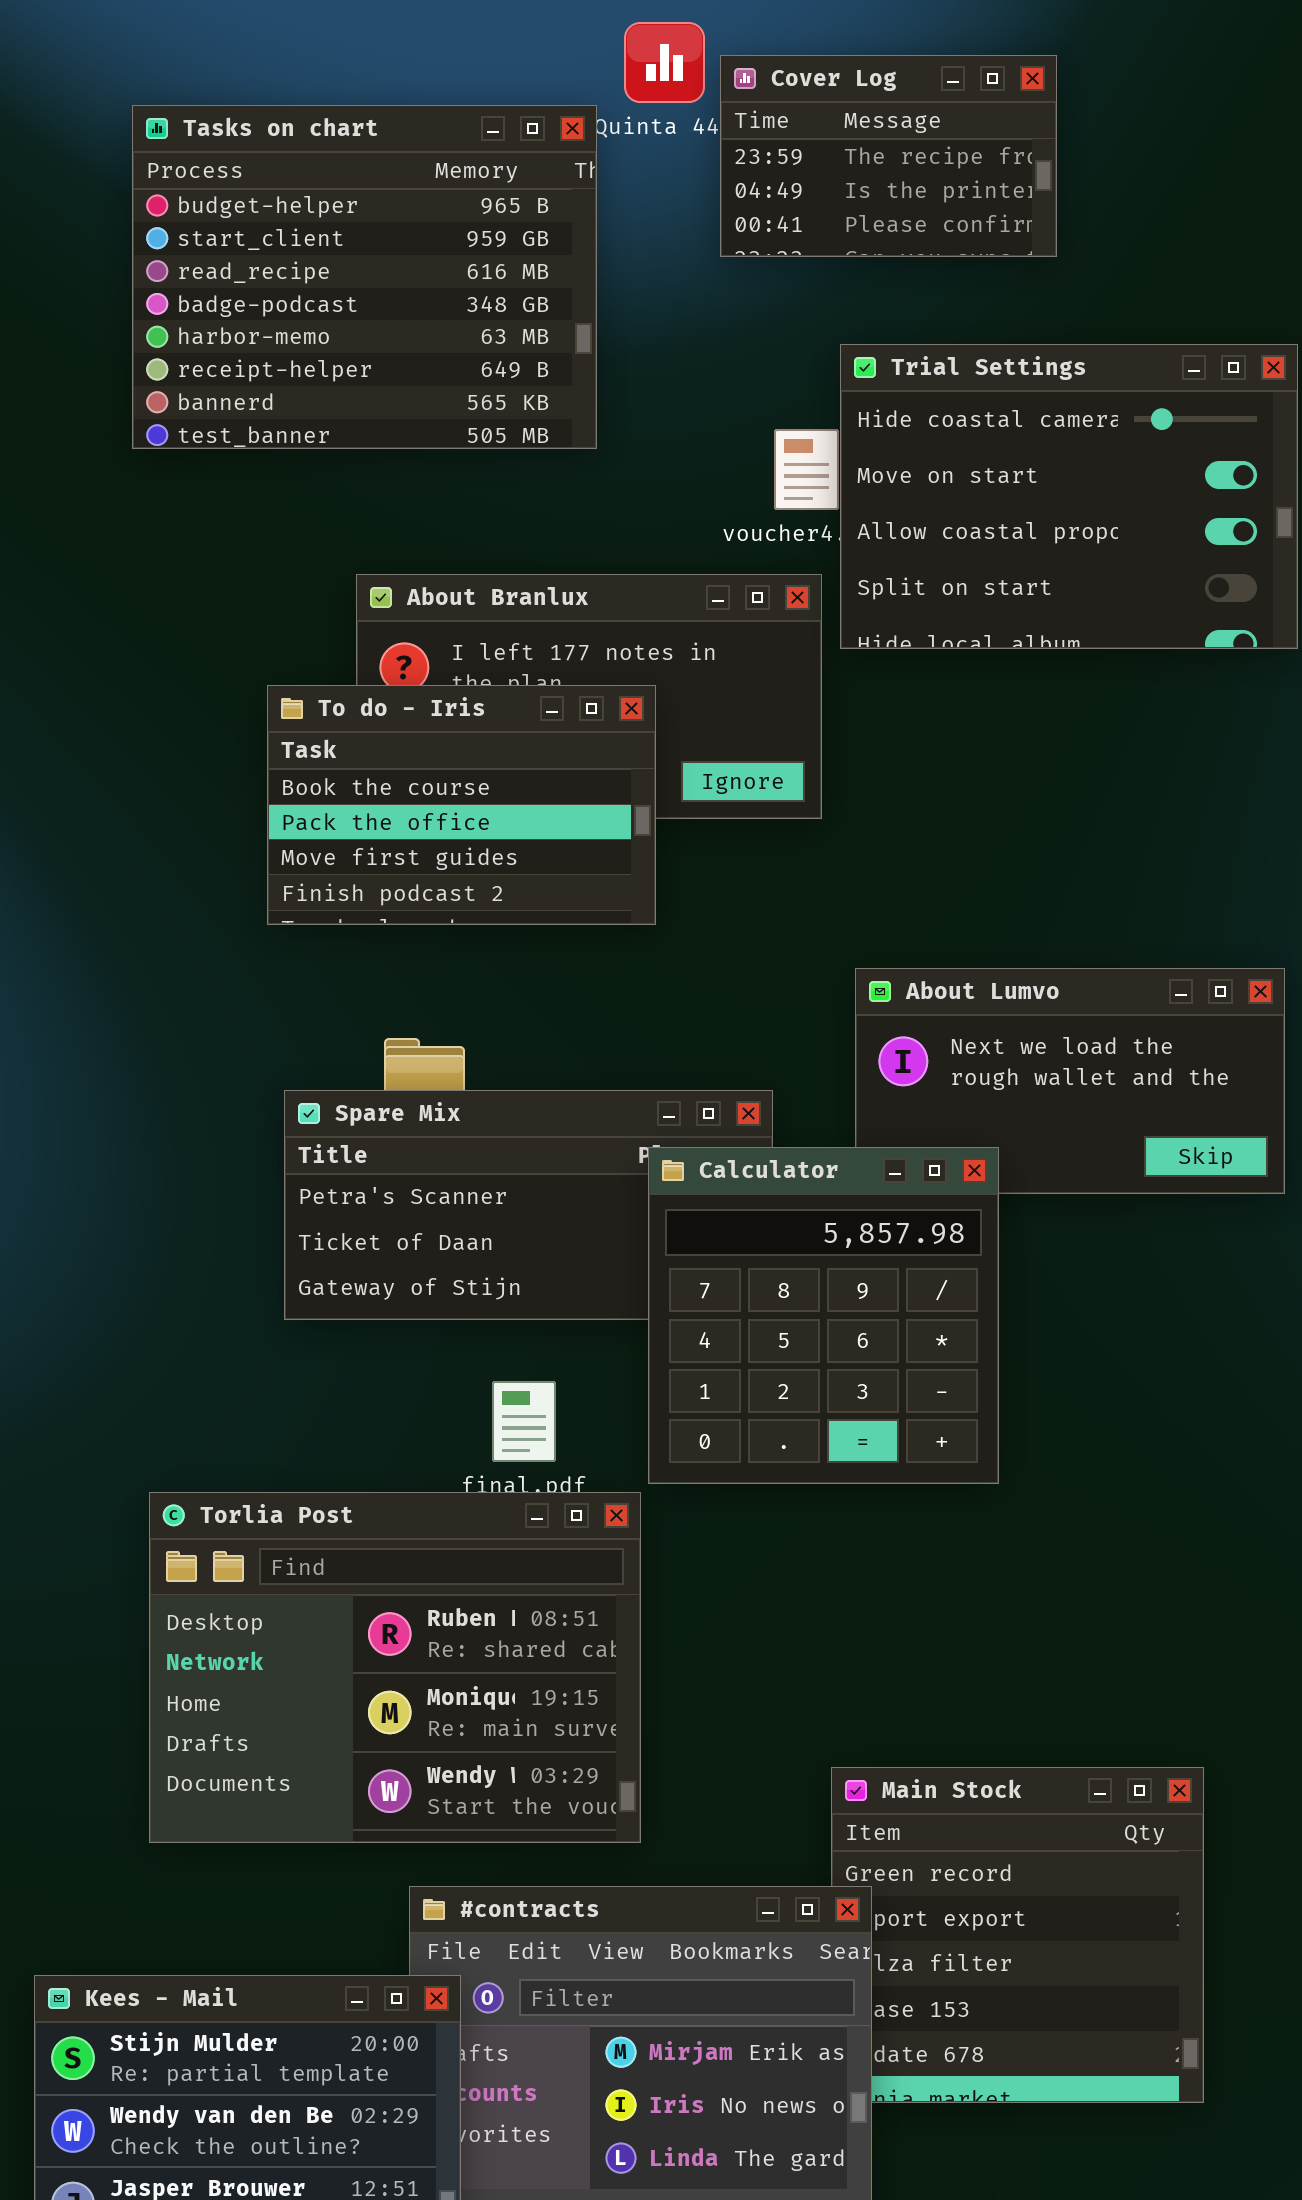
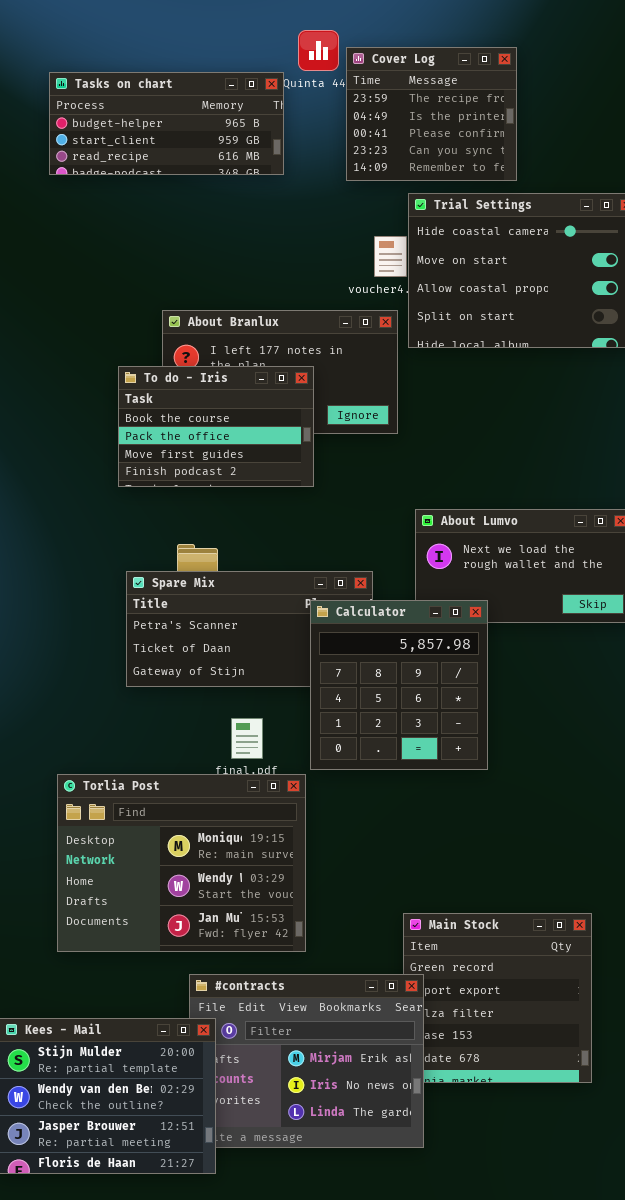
Cover Log: [720,55,1057,257] -> [346,47,517,181], resized
Tasks on chart: [132,105,597,449] -> [49,72,284,175], resized
Torlia Post: [149,1492,641,1843] -> [57,774,306,952], scrolled down 1 row

